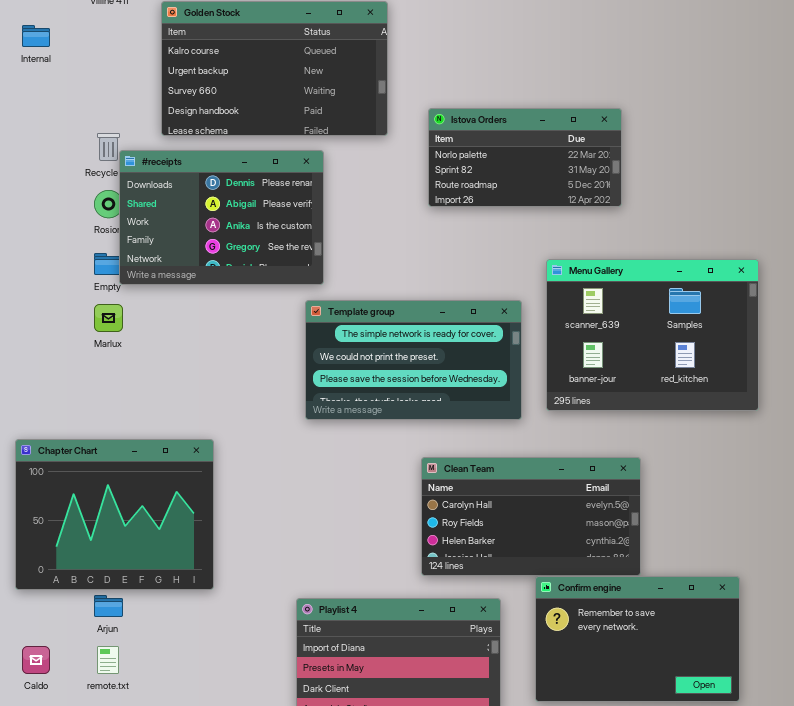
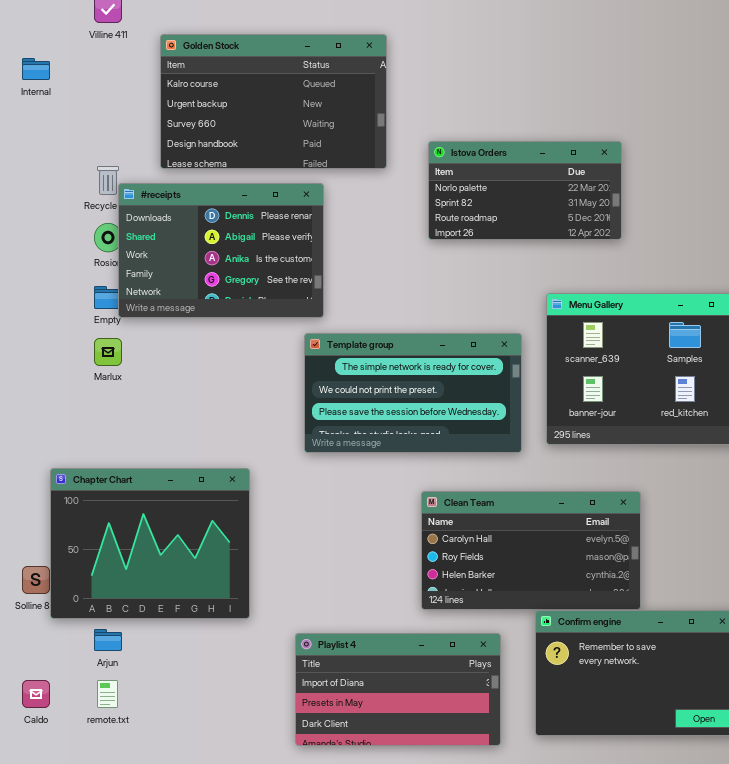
Chapter Chart: [15,439,214,590] -> [50,468,250,619], moved

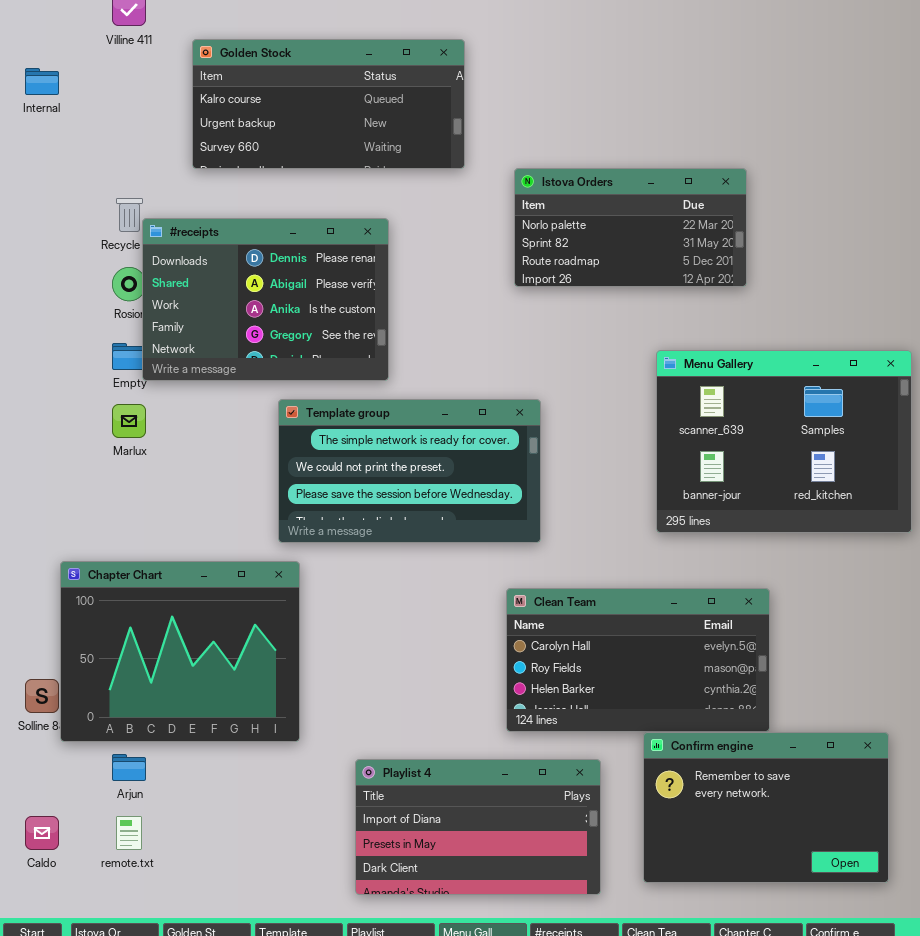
Golden Stock: [160,34,387,169] -> [192,39,465,169], resized
Template group: [304,333,522,453] -> [278,399,541,543], moved

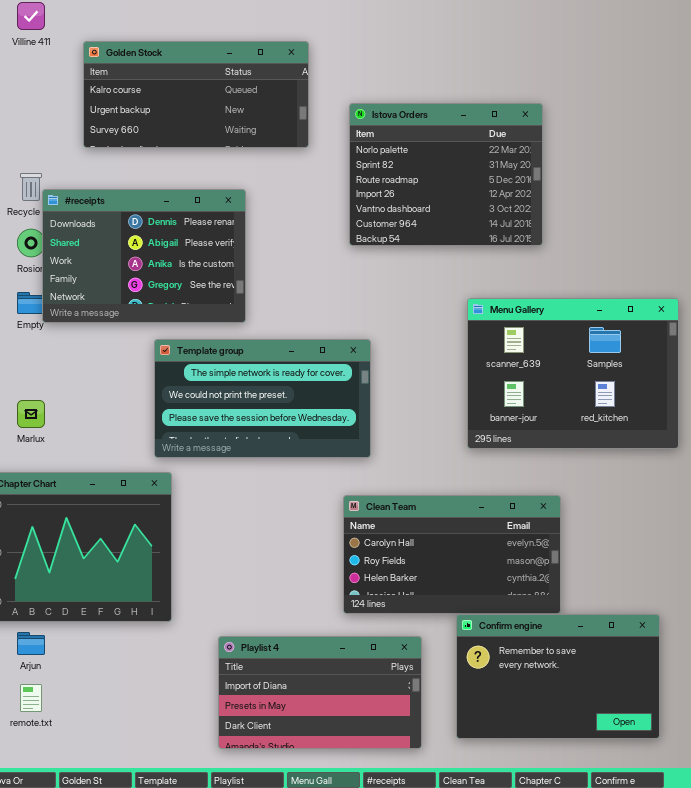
Istova Orders: [514,168,747,287] -> [349,103,543,246], resized
Marlux: [112,404,146,438] -> [17,400,45,428], moved

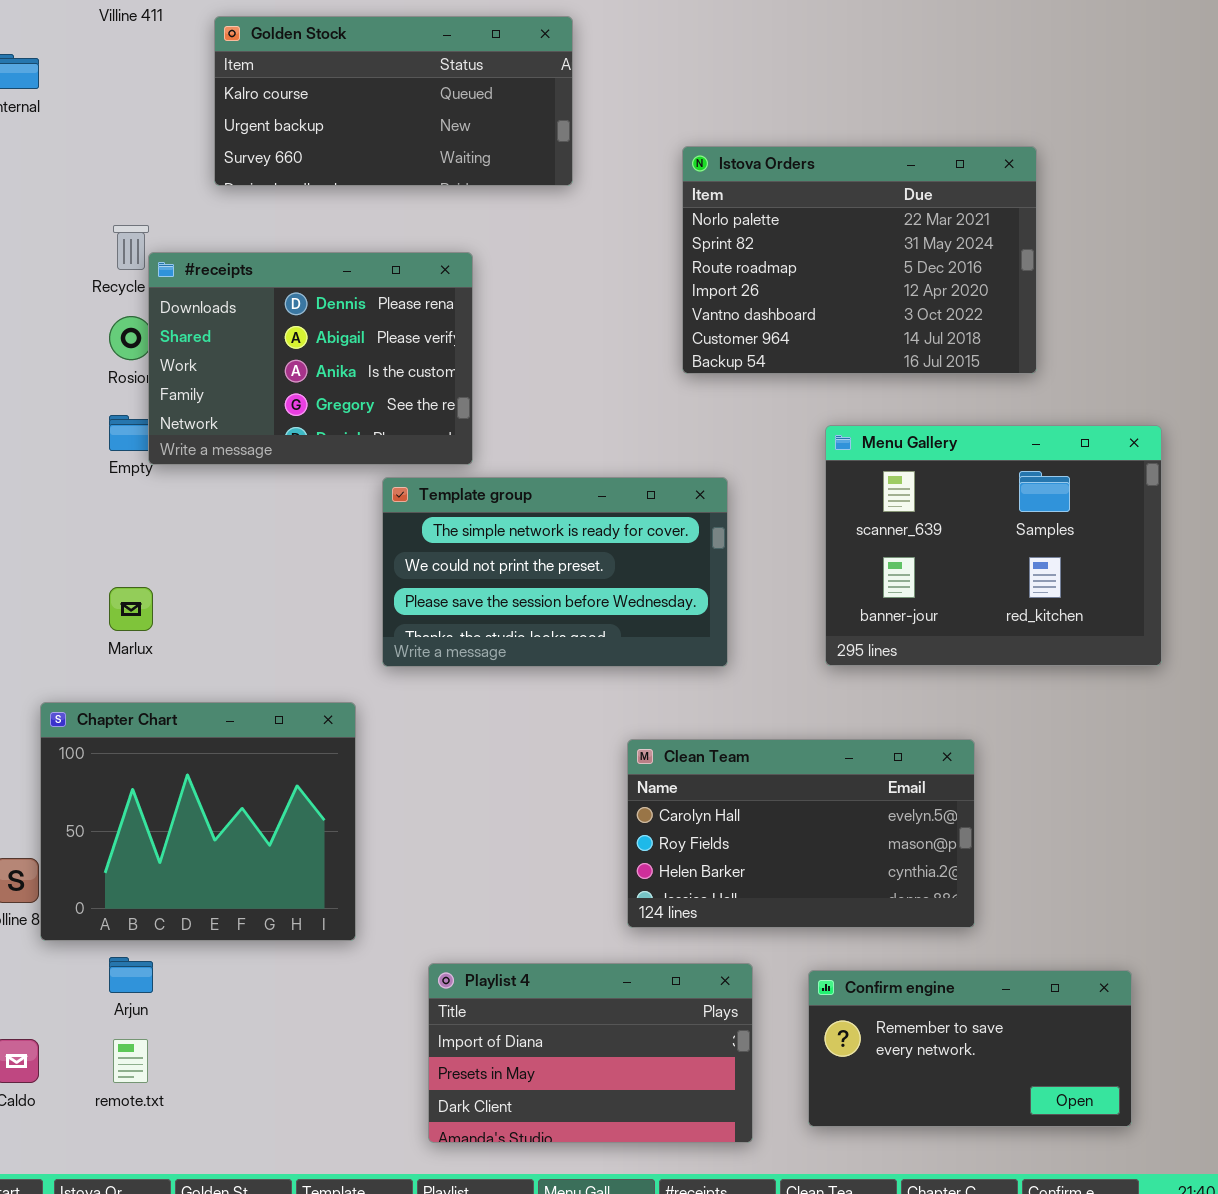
Istova Orders: [349,103,543,246] -> [682,146,1037,374], moved, resized
Template group: [154,339,371,458] -> [382,477,728,667], moved
Confirm engine: [456,614,660,739] -> [808,970,1132,1127], resized

